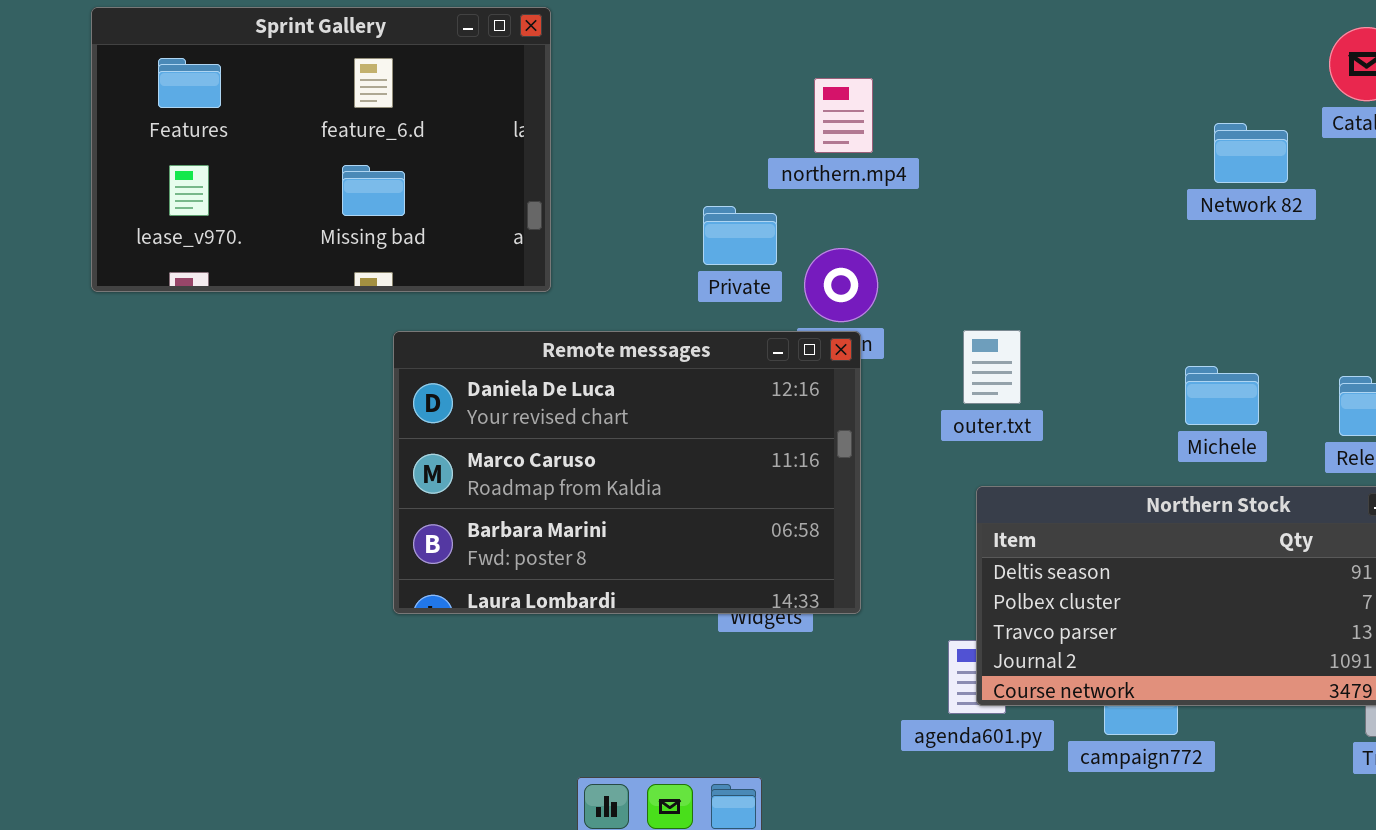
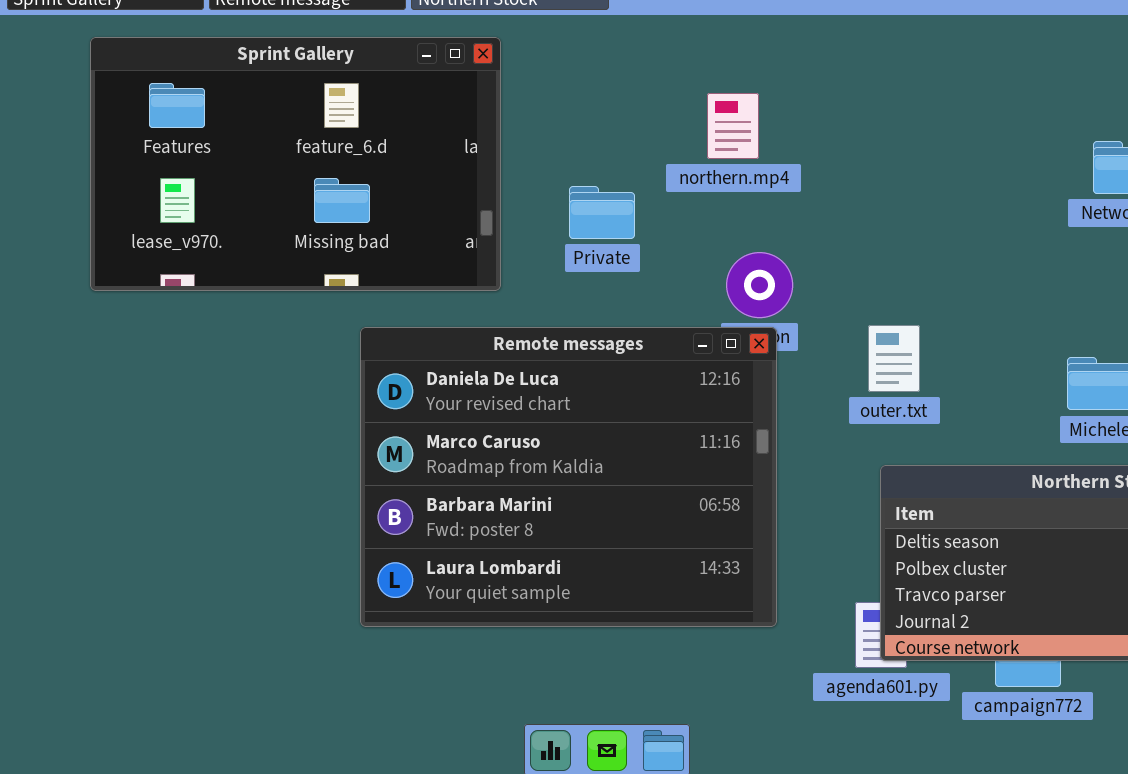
northern.mp4: [814,78,873,153] -> [707,93,759,159], moved
Private: [703,206,777,265] -> [569,186,635,239], moved
Remote messages: [393,331,861,614] -> [360,327,777,627], resized

